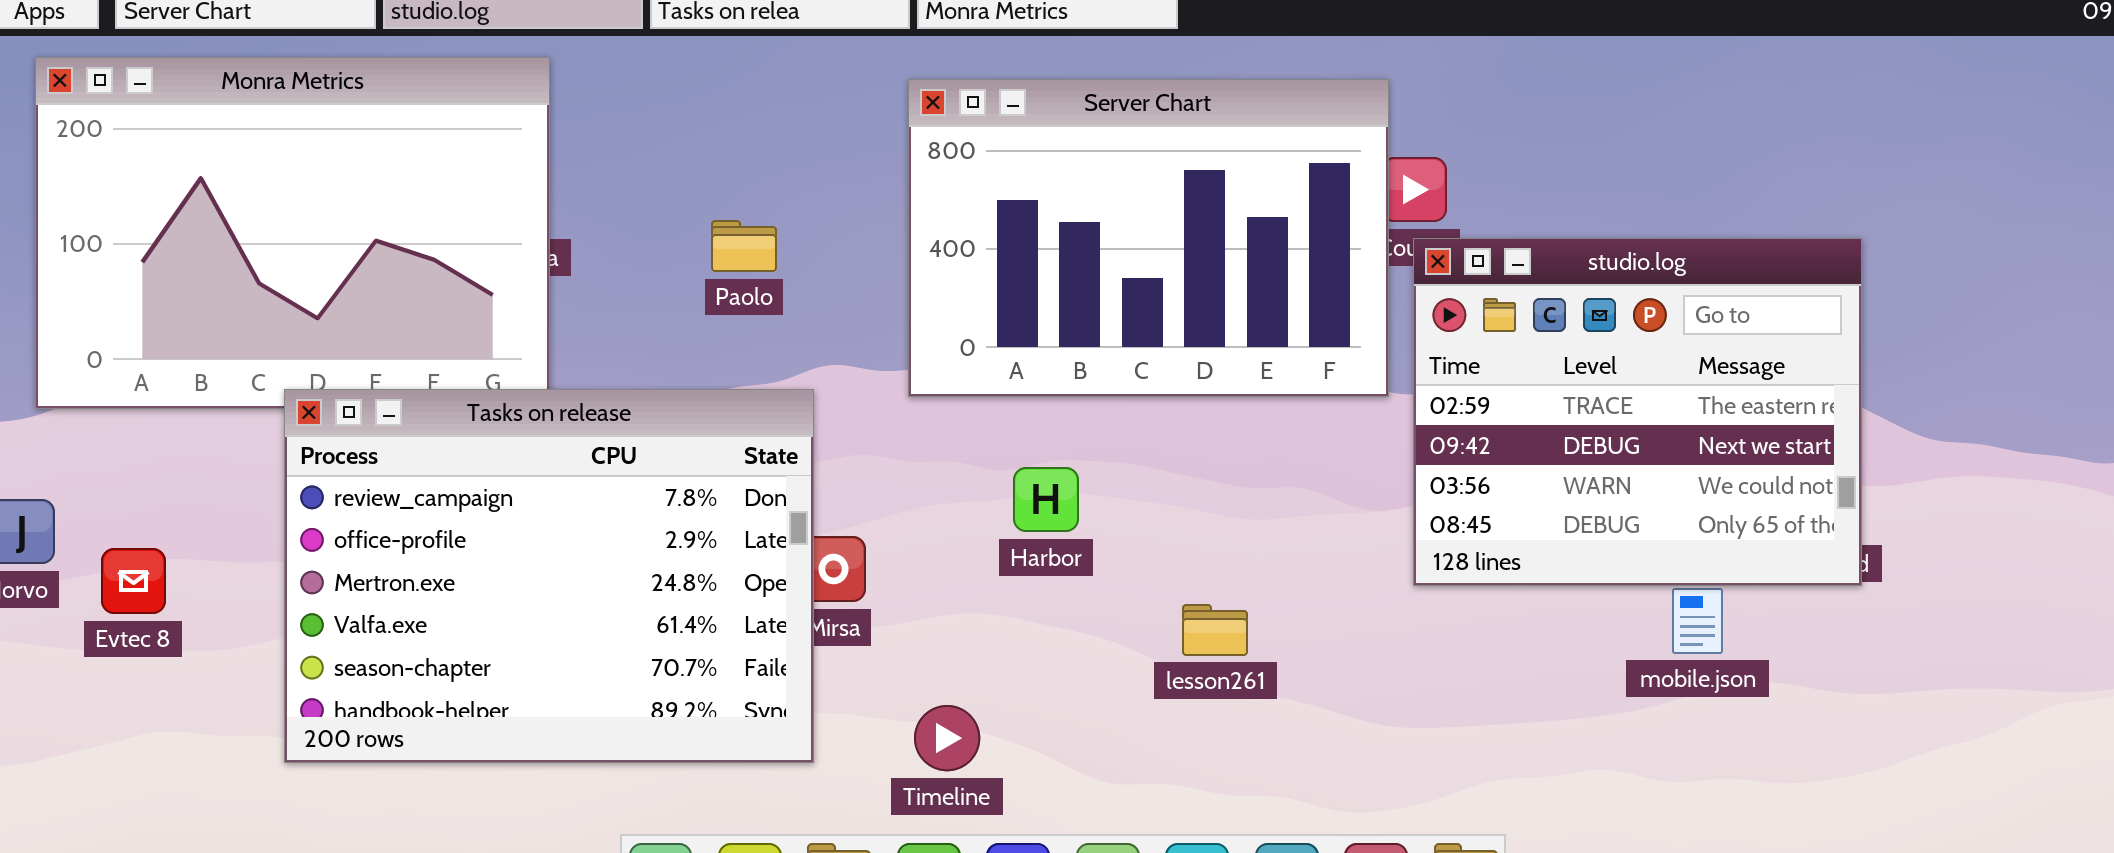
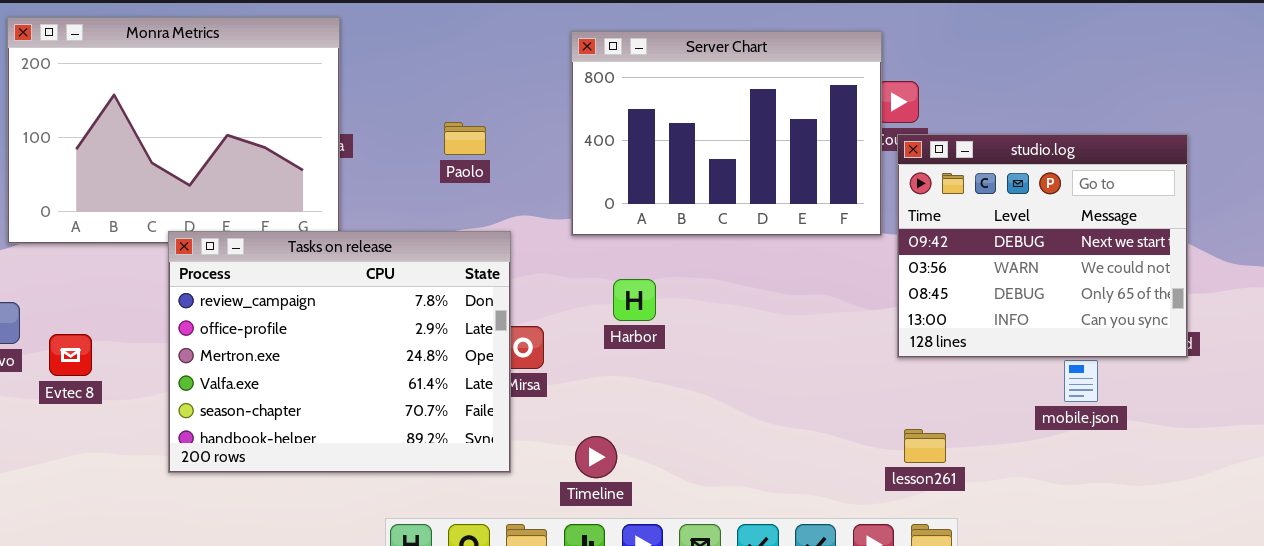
studio.log: [1413,238,1862,586] -> [897,134,1188,358], scrolled down 1 row
Harbor: [1013,467,1079,532] -> [613,279,656,321], moved
lesson261: [1182,604,1248,656] -> [904,429,946,463], moved

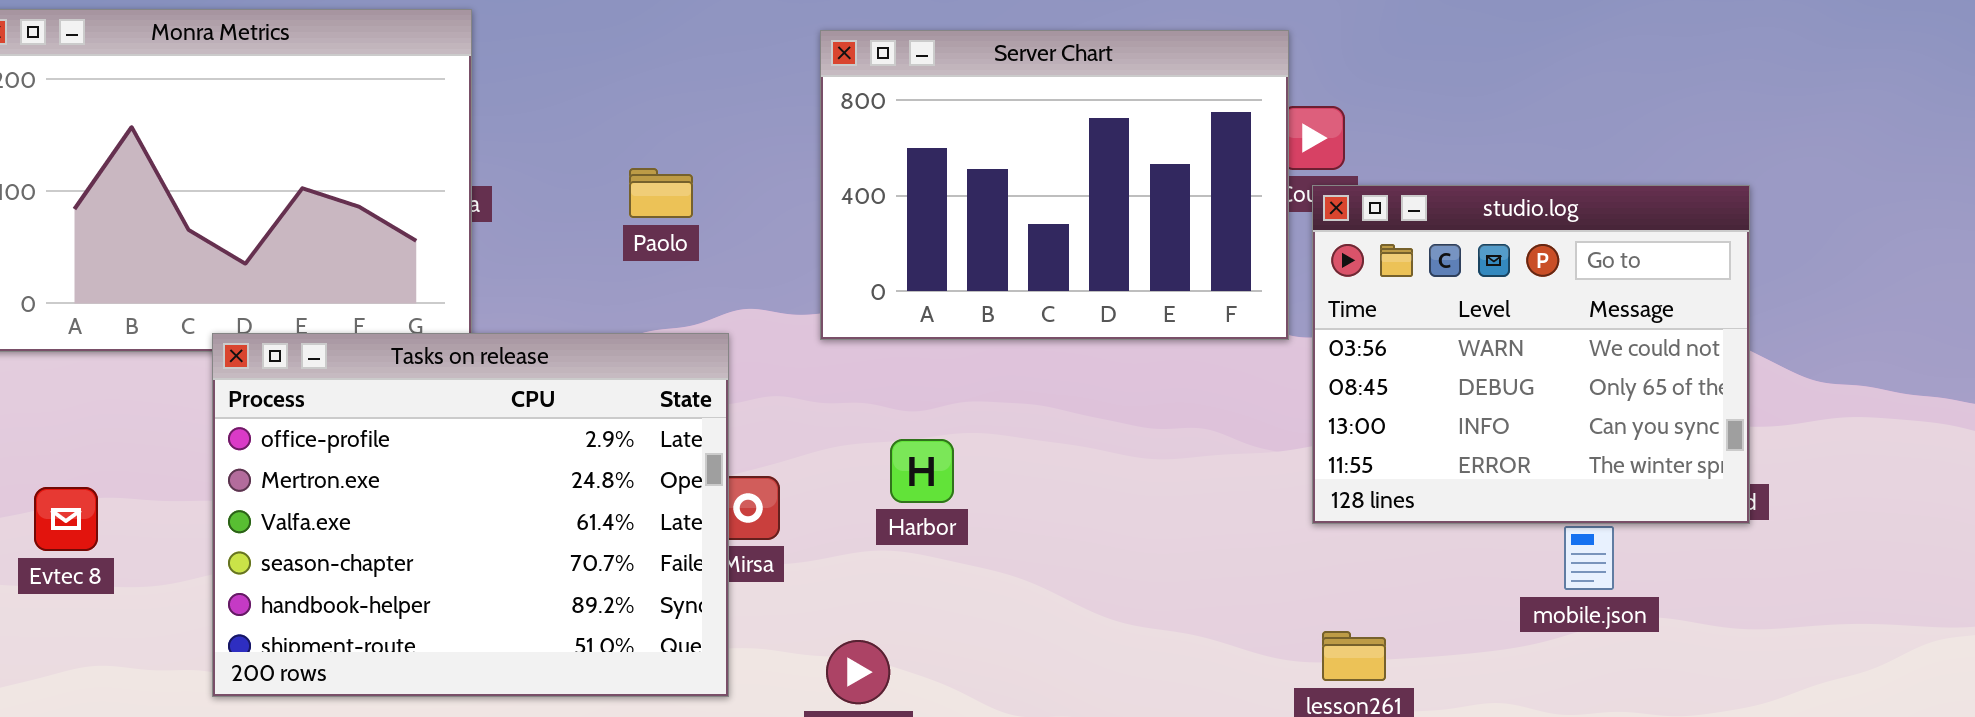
studio.log: [897,134,1188,358] -> [1312,185,1750,524], scrolled down 1 row
Tasks on release: [168,231,511,473] -> [212,333,729,697], scrolled down 1 row
Harbor: [613,279,656,321] -> [890,439,954,503], moved

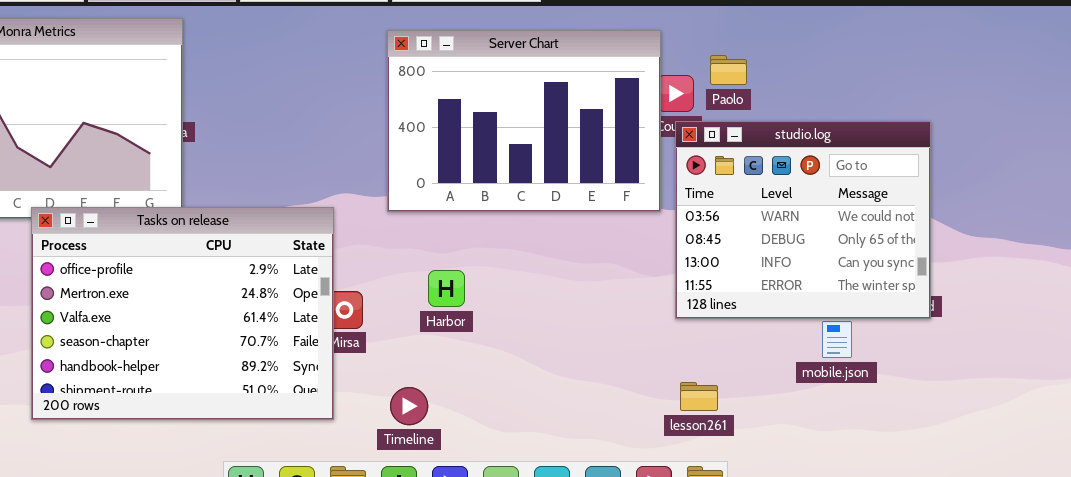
Paolo: [629,168,693,218] -> [710,55,747,85], moved

